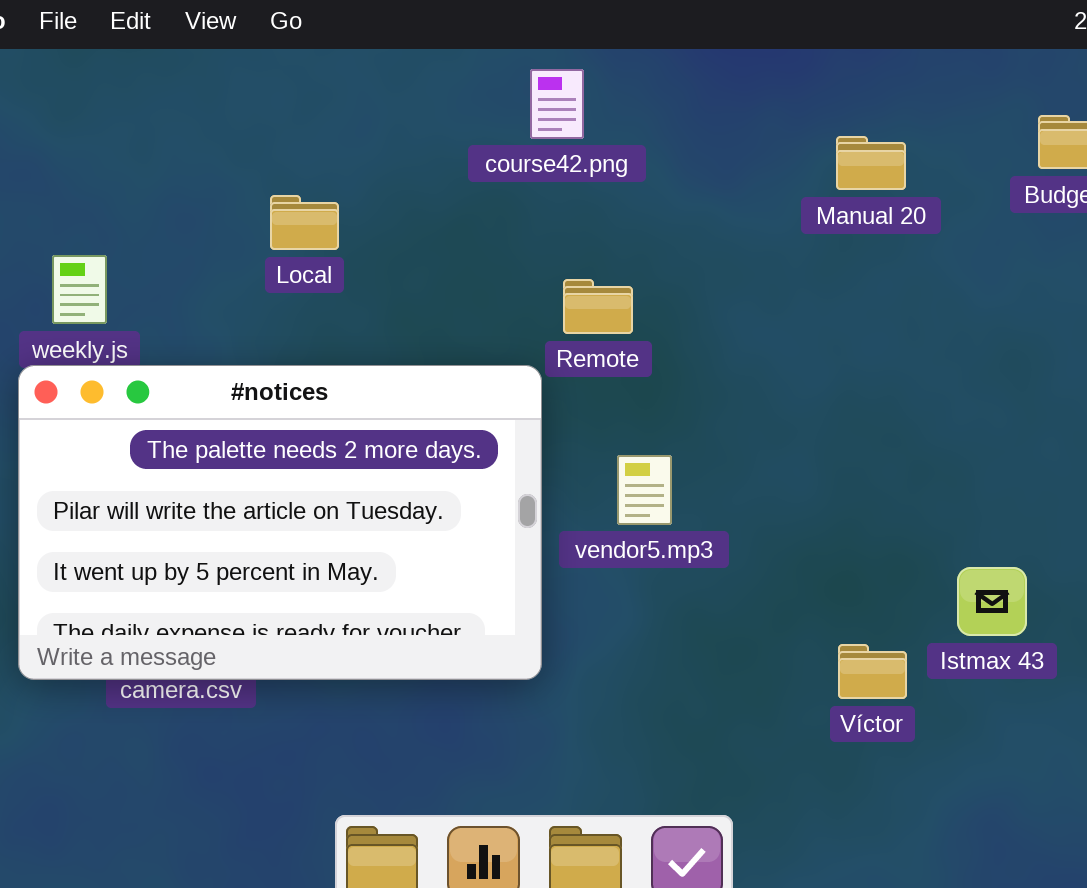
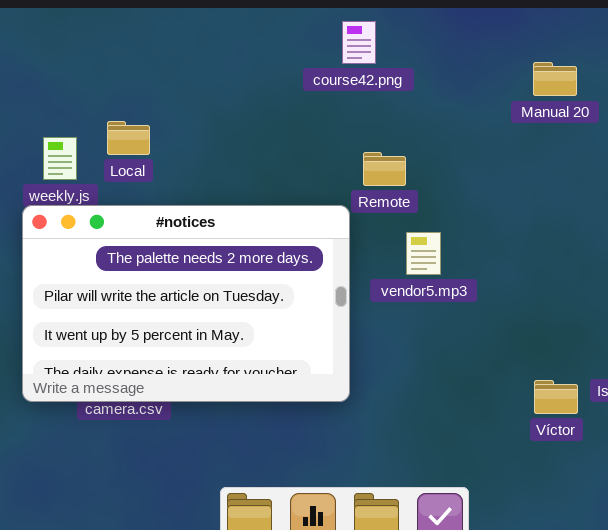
Local: [270,195,339,250] -> [107,121,150,155], moved
vendor5.mp3: [617,455,672,525] -> [406,232,441,275], moved

